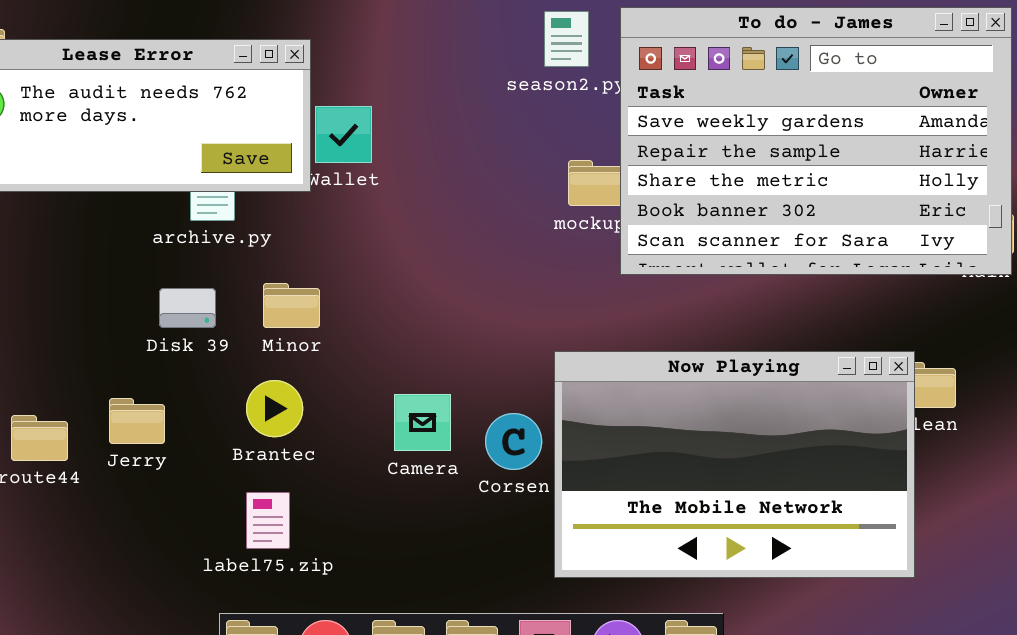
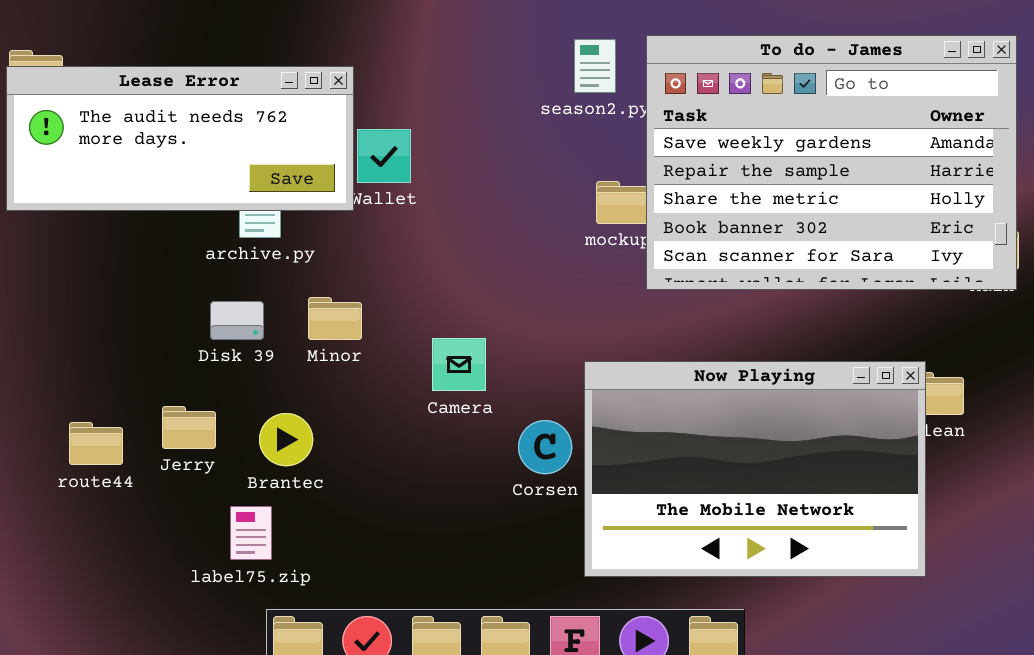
Brantec: [246,380,303,437] -> [259,413,313,466], moved
Camera: [394,394,451,451] -> [432,338,486,391], moved
label75.zip: [246,492,290,549] -> [230,506,272,560], moved

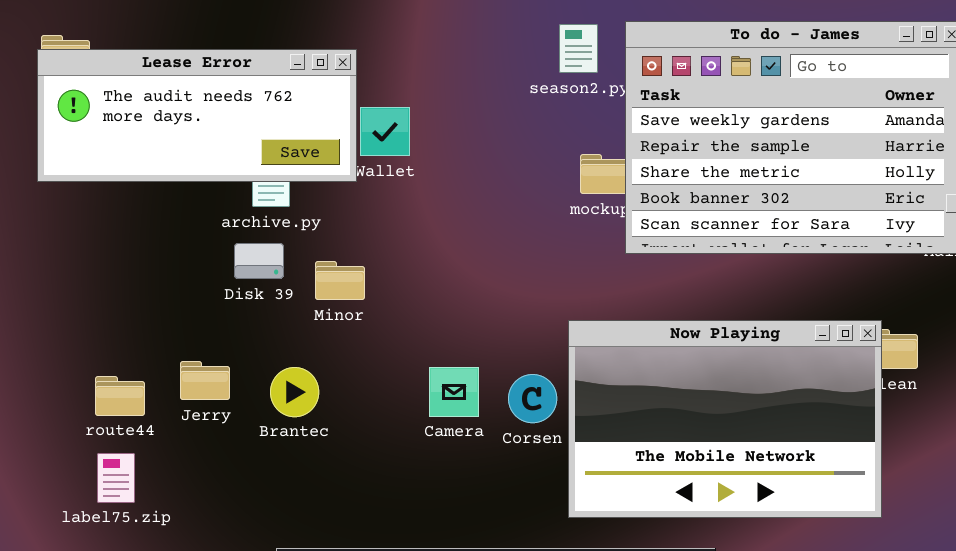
Disk 39: [210,301,264,340] -> [234,243,284,279], moved
Camera: [432,338,486,391] -> [429,367,479,417], moved
label75.zip: [230,506,272,560] -> [97,453,135,503], moved

